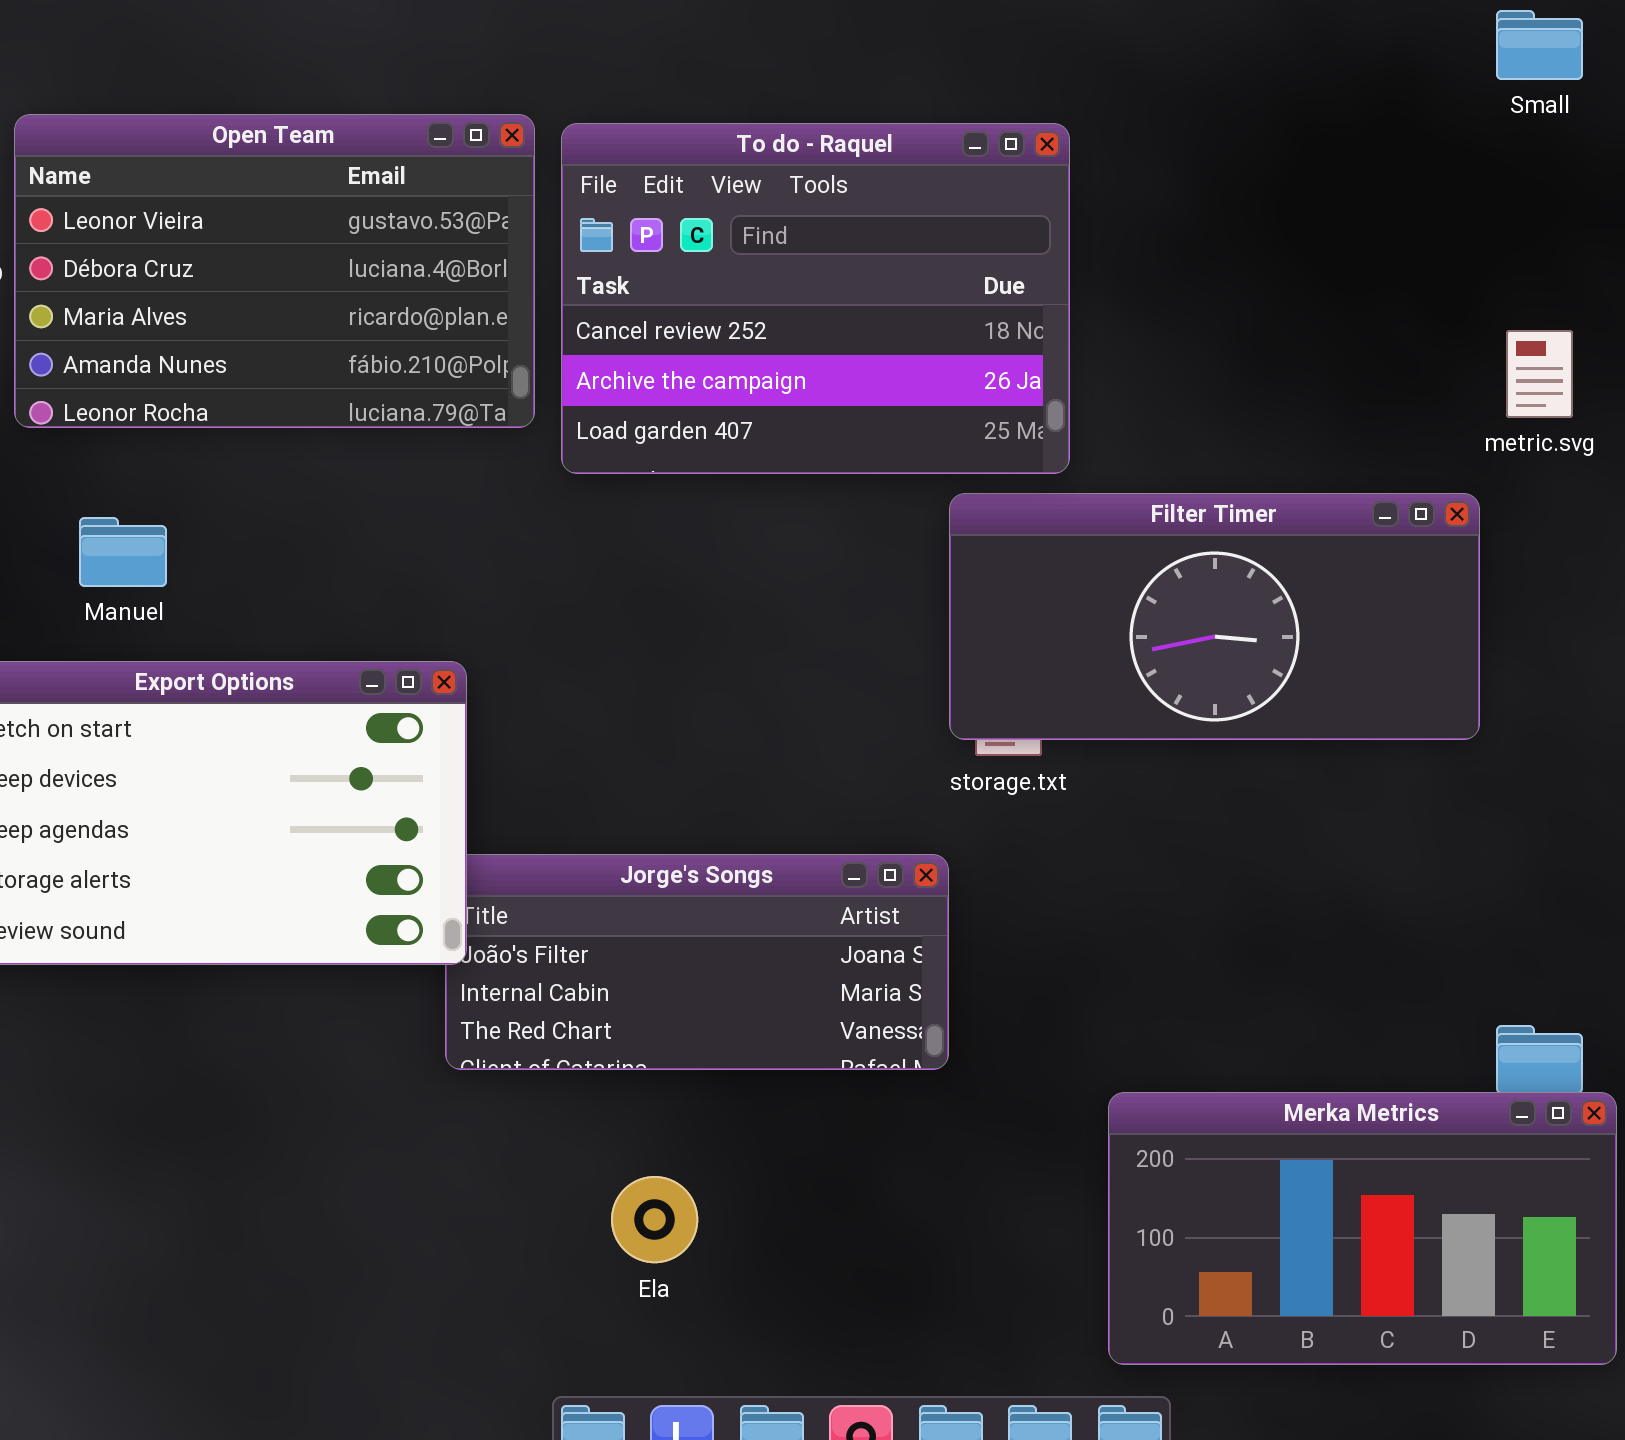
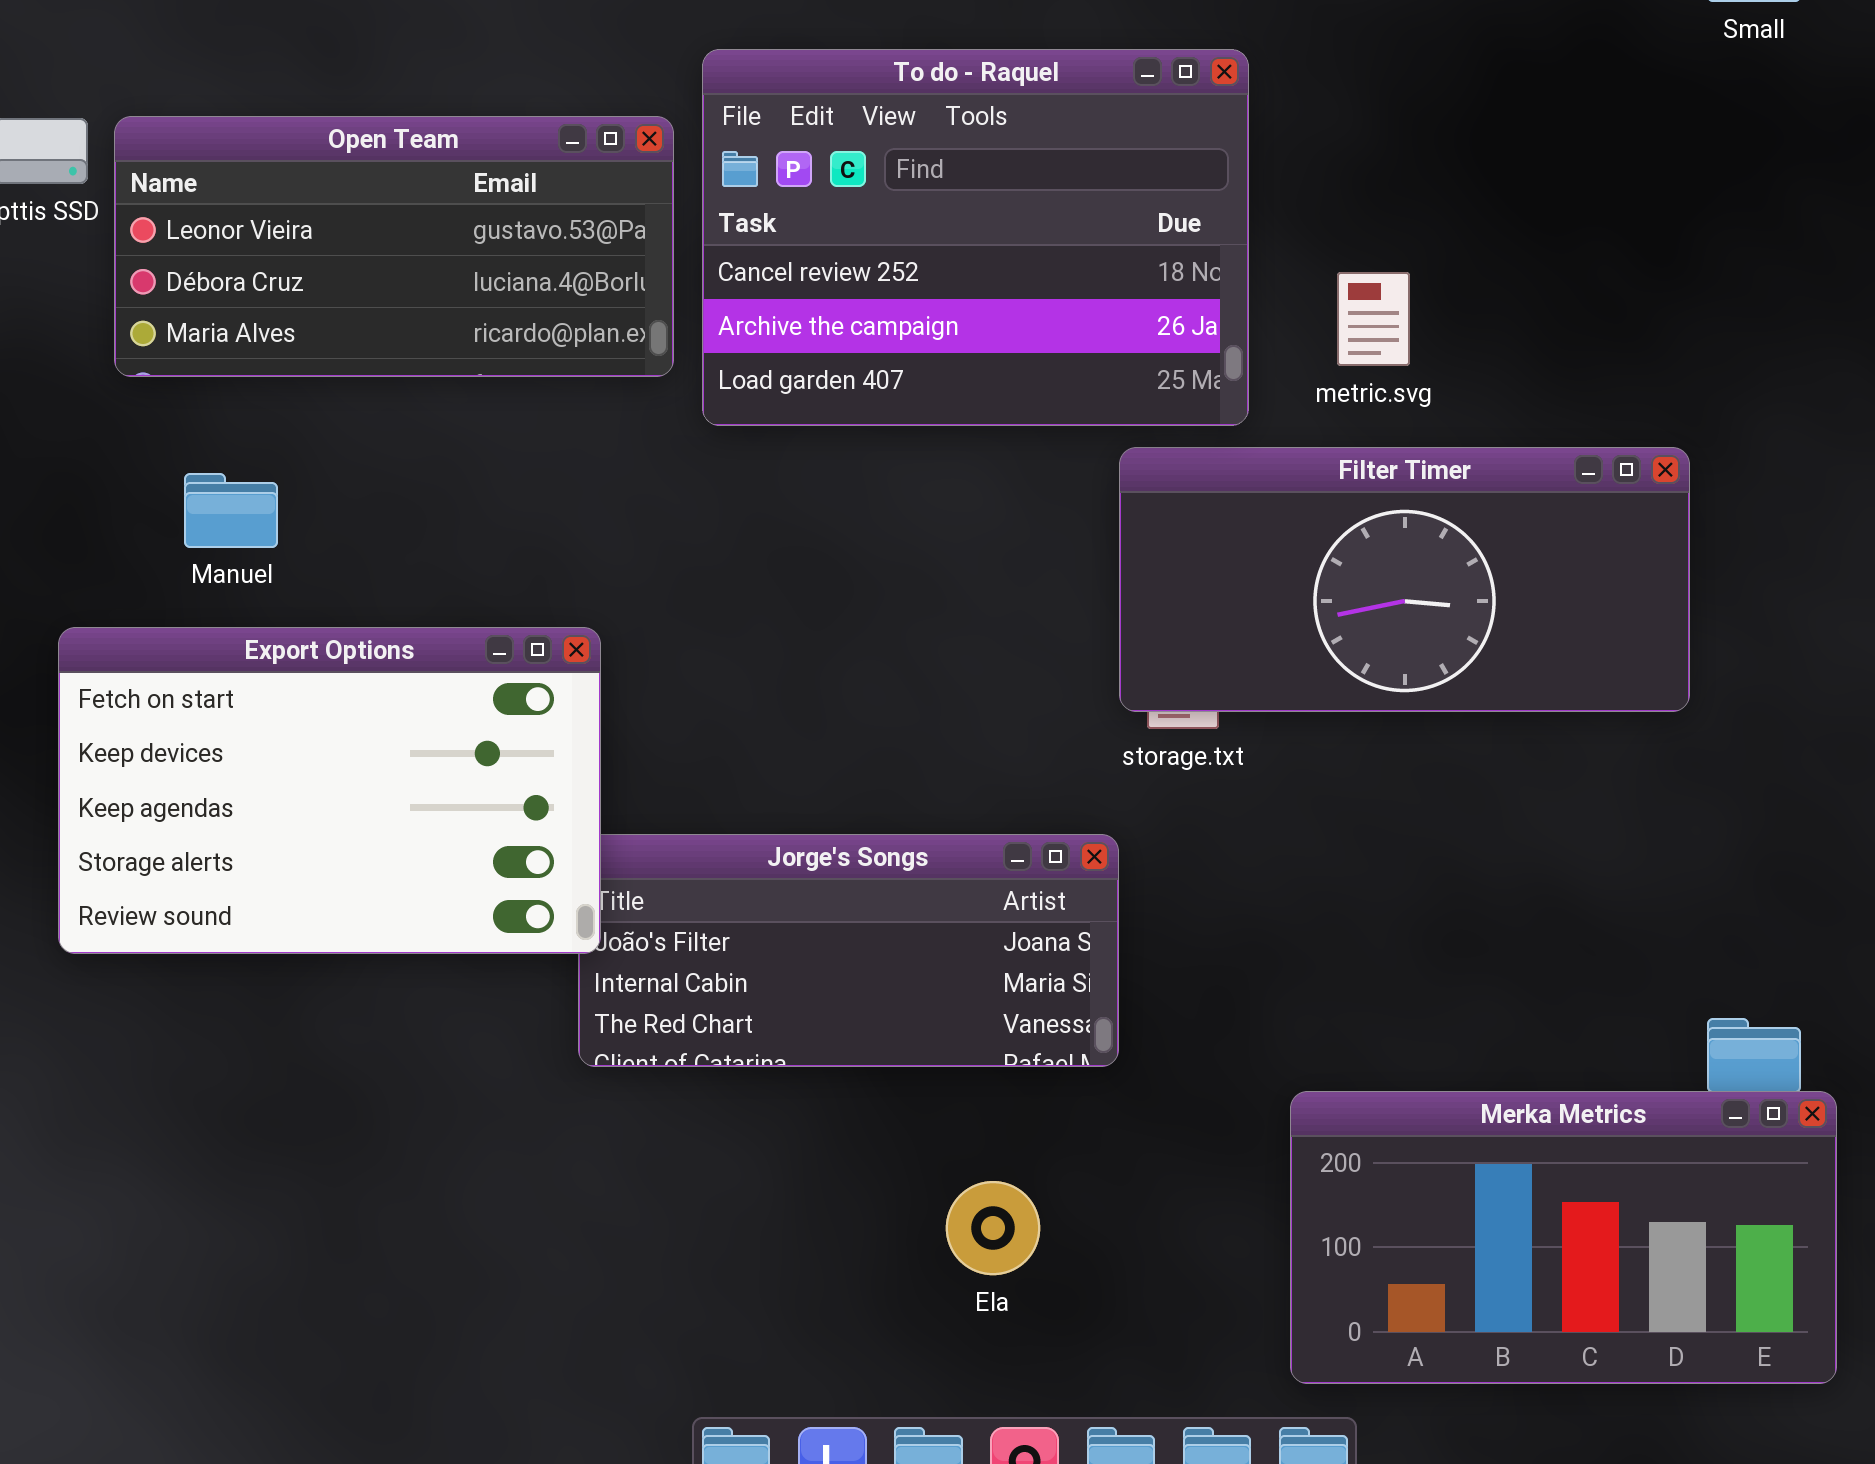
Open Team: [14,114,535,428] -> [114,116,674,377], resized
metric.svg: [1506,330,1573,418] -> [1337,272,1410,366], moved
Ela: [611,1176,698,1263] -> [946,1181,1040,1275], moved

